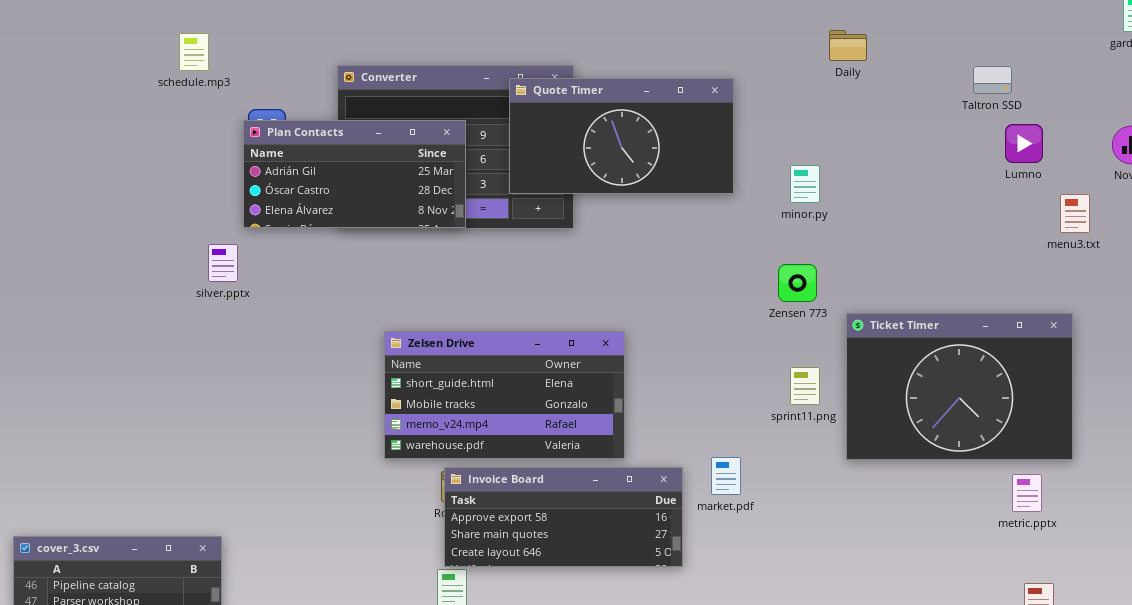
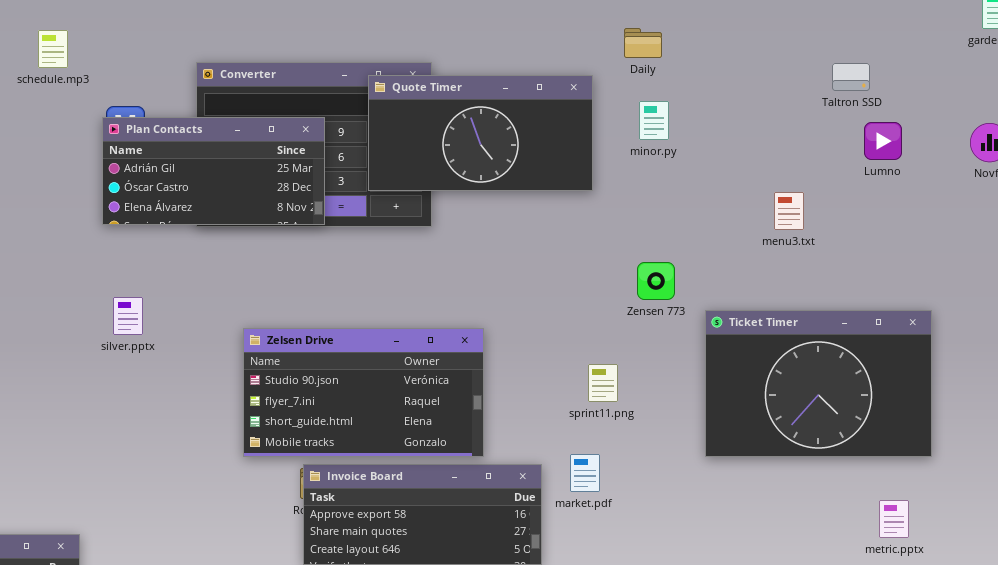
Daily: [829,30,867,61] -> [624,28,662,58], moved
minor.py: [790,165,820,203] -> [639,101,669,140], moved
menu3.txt: [1060,194,1090,233] -> [774,192,804,230], moved
silver.pptx: [208,244,238,282] -> [113,297,143,335], moved
Zelsen Drive: [384,331,625,459] -> [243,328,484,457], scrolled up 2 rows
sprint11.png: [790,367,820,405] -> [588,364,618,402], moved
metric.pptx: [1012,474,1042,512] -> [879,500,909,538], moved

